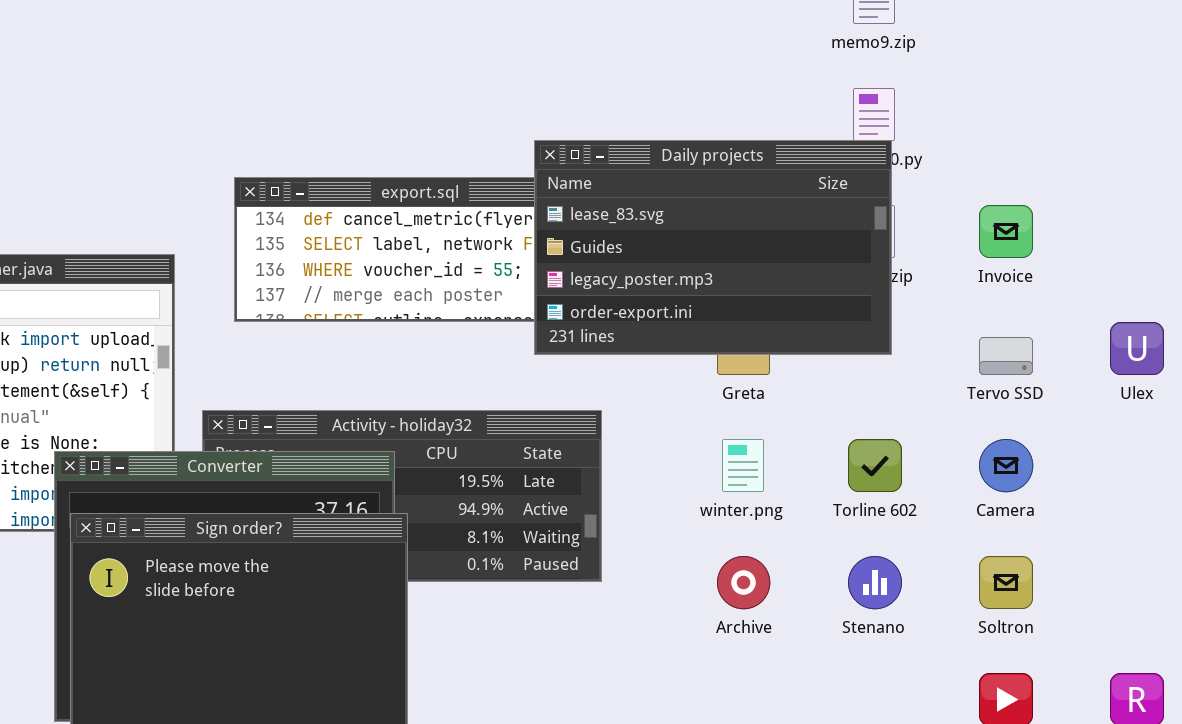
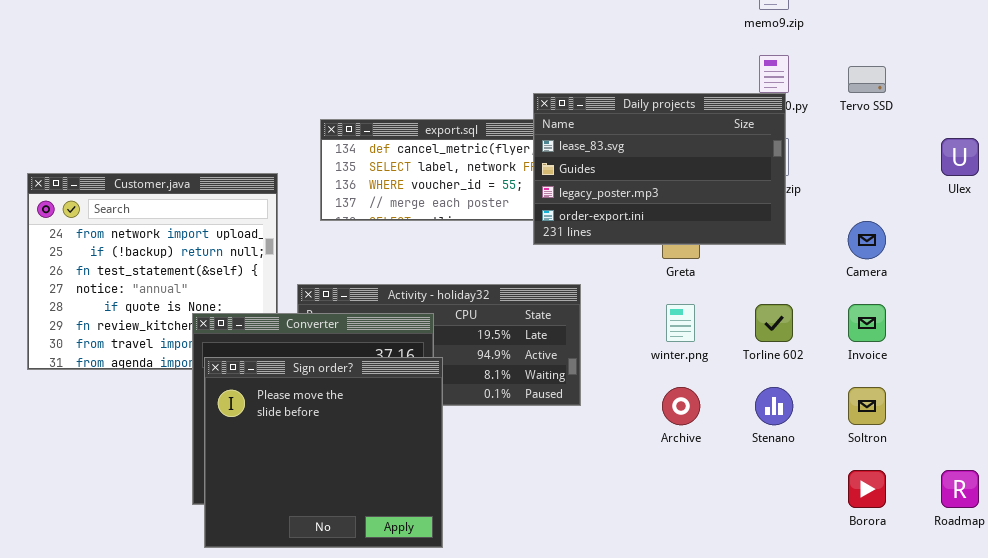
Invoice: [979,205,1033,258] -> [848,304,886,342], moved
Ulex: [1110,322,1164,375] -> [941,138,979,176], moved
Tervo SSD: [979,337,1033,375] -> [848,66,886,93], moved
Camera: [979,439,1033,492] -> [848,221,886,259], moved

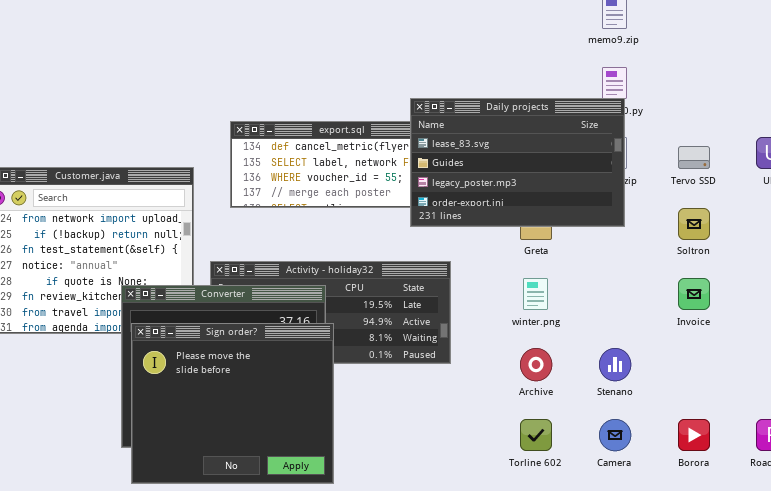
Tervo SSD: [848,66,886,93] -> [678,146,710,169], moved
Camera: [848,221,886,259] -> [599,419,631,451], moved
Torline 602: [755,304,793,342] -> [520,419,552,451], moved
Soltron: [848,387,886,425] -> [678,208,710,240], moved

